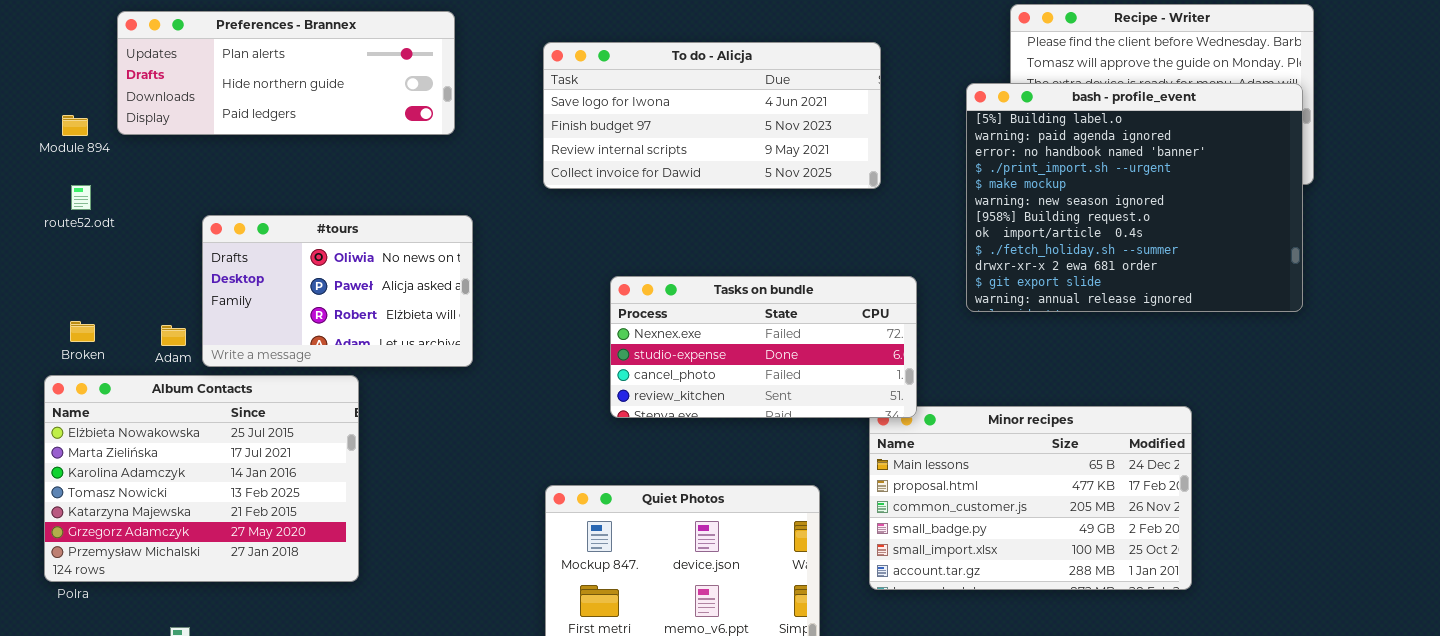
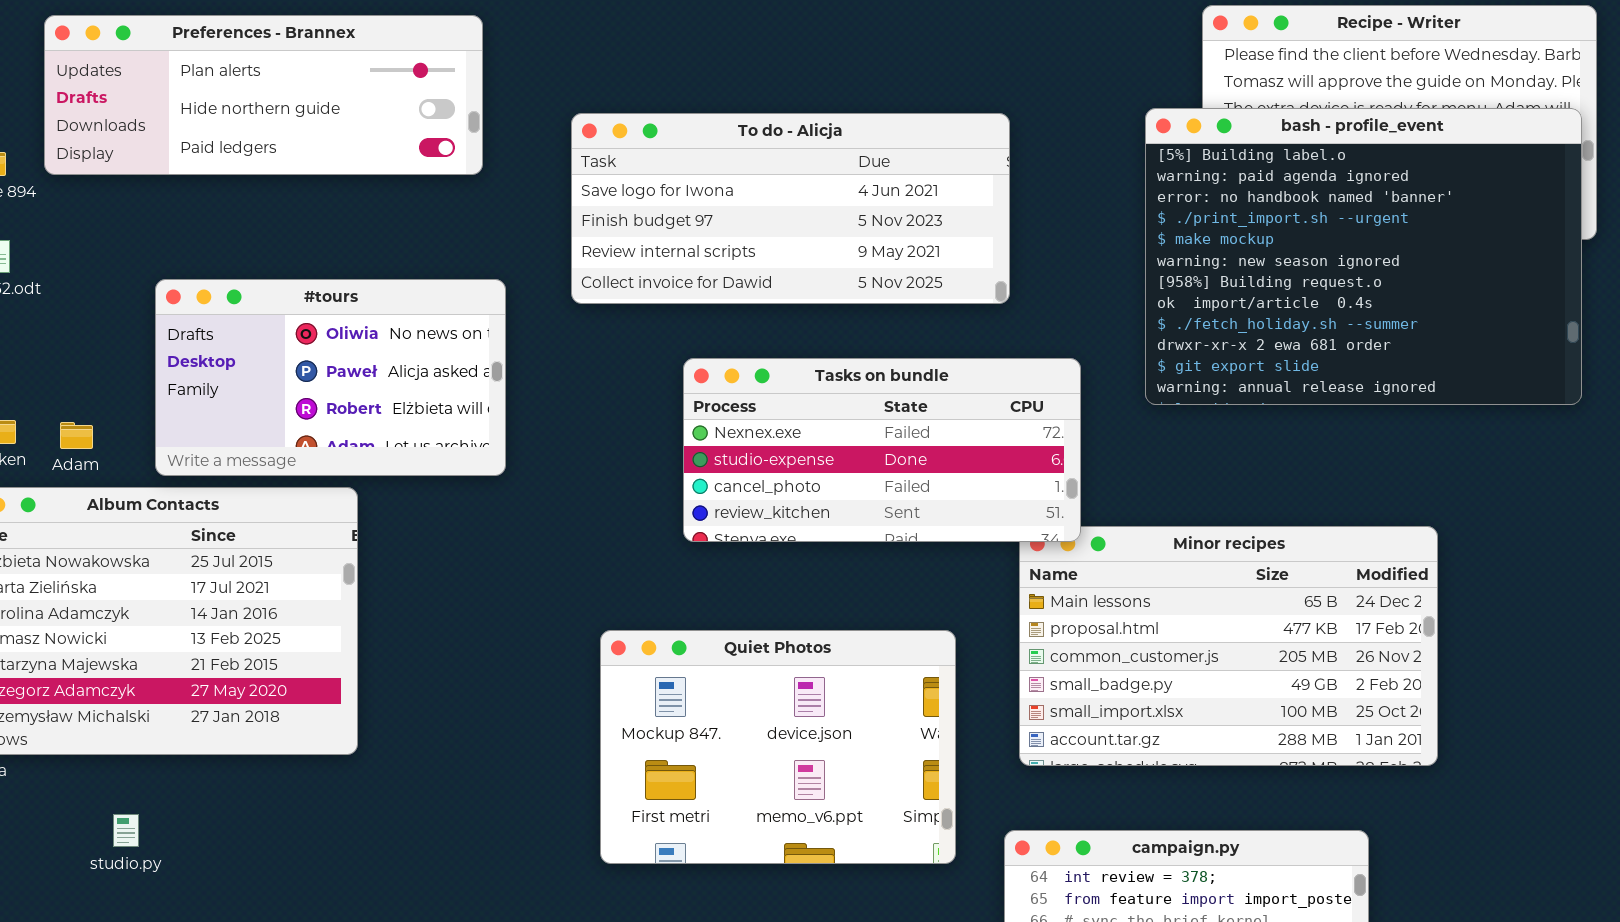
To do - Alicja: [543,42,881,189] -> [571,113,1010,304], moved
Adam: [161,325,186,346] -> [60,422,93,449], moved

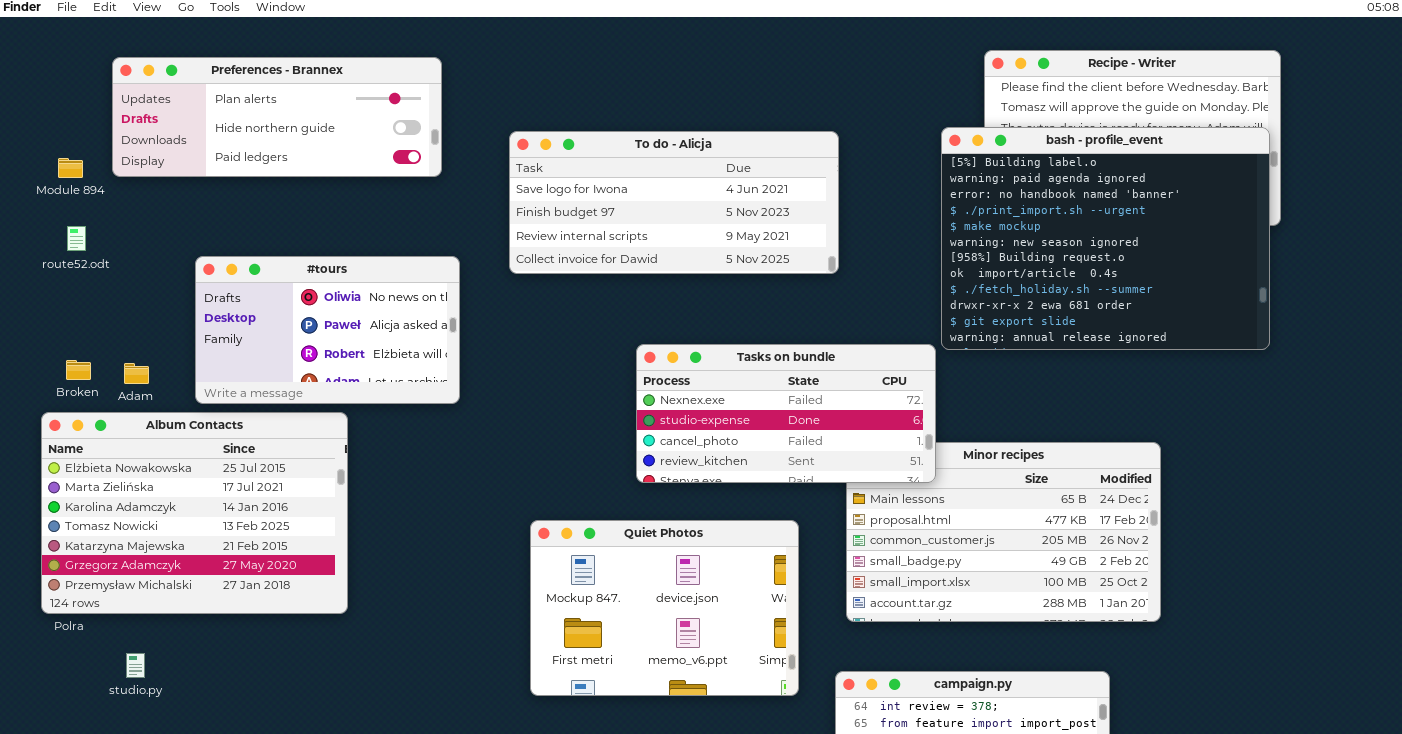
Tasks on bundle: [683,358,1081,542] -> [636,344,936,483], moved
studio.py: [113,814,139,847] -> [126,653,145,678], moved

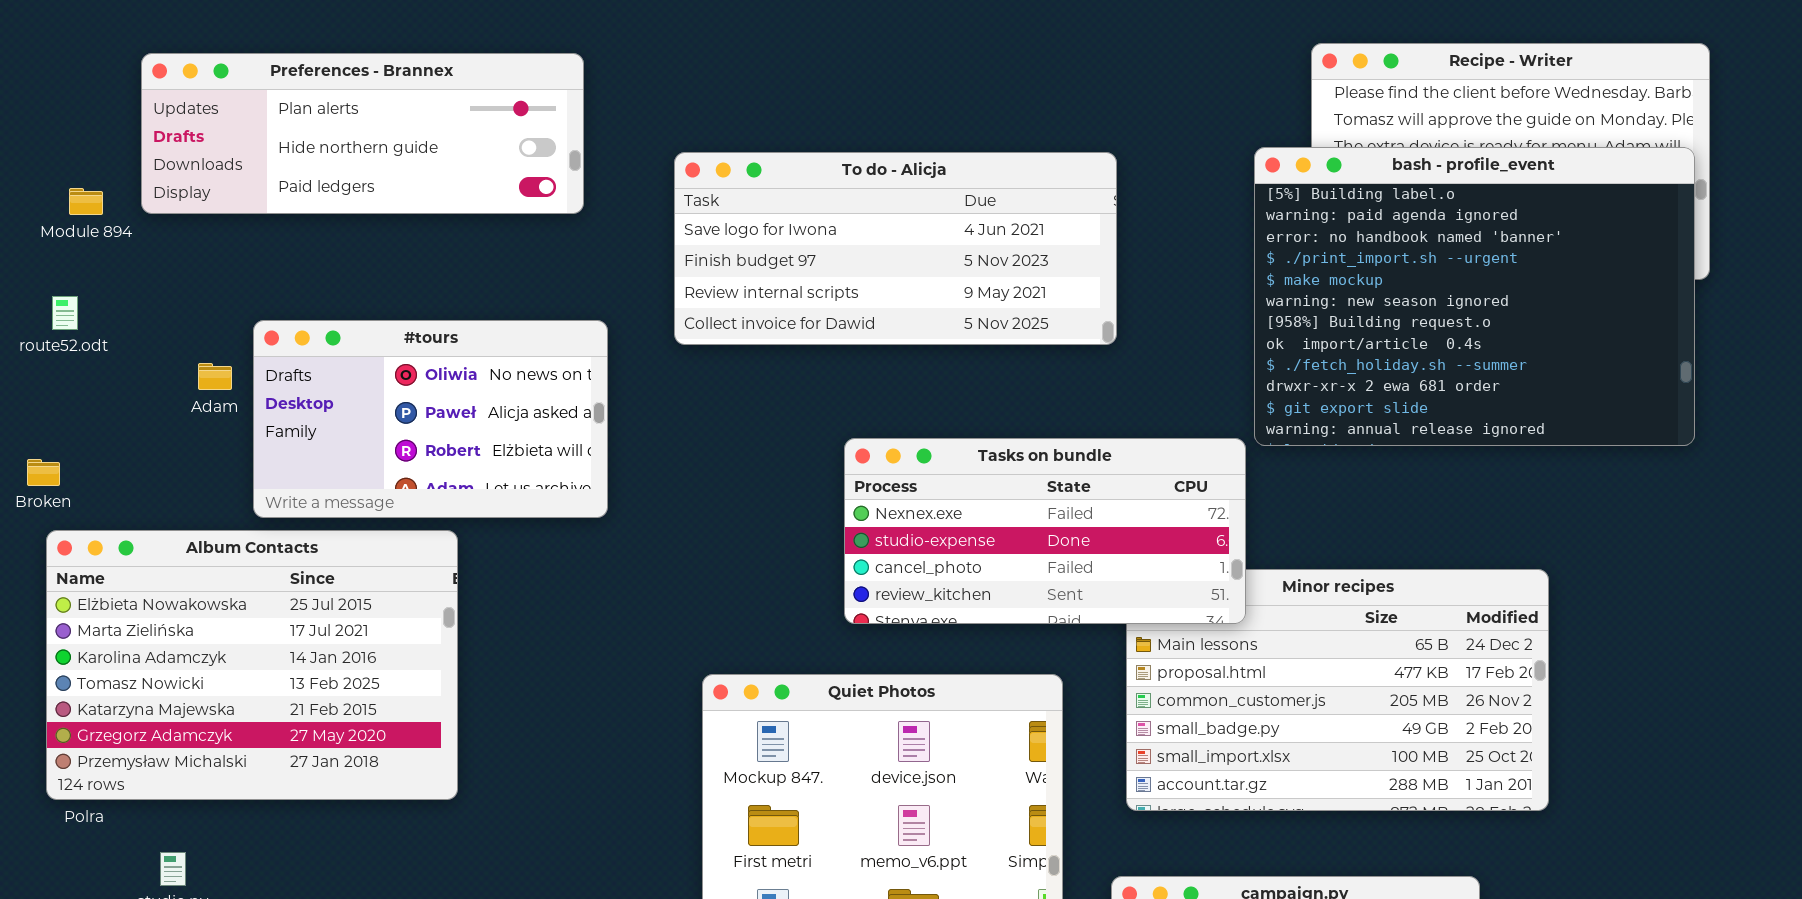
route52.odt: [67,226,86,251] -> [52,296,78,330], moved
Broken: [66,360,91,380] -> [27,459,60,486], moved
Adam: [124,363,149,384] -> [198,363,232,390], moved

